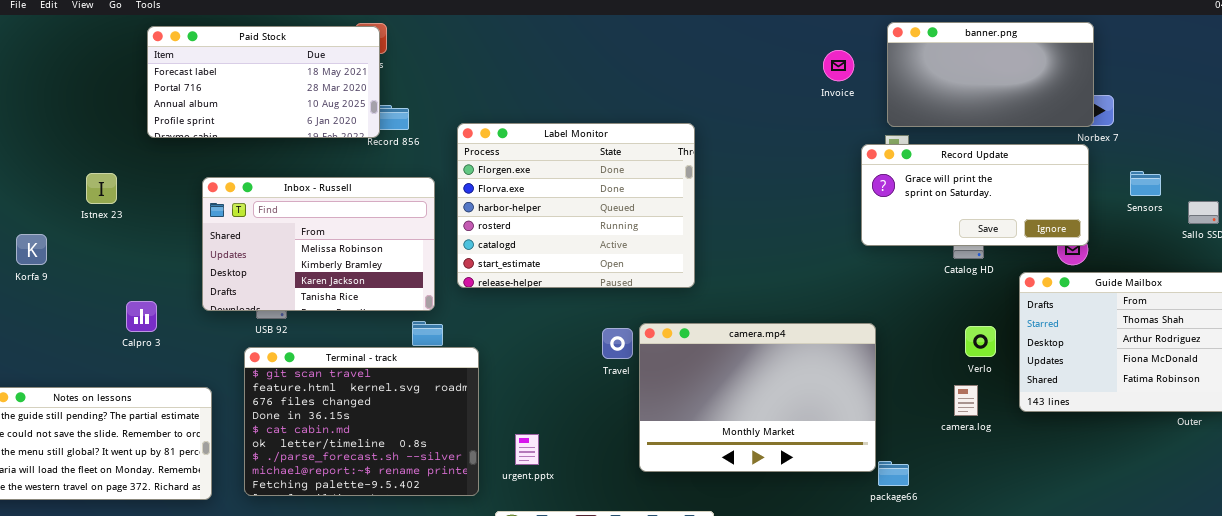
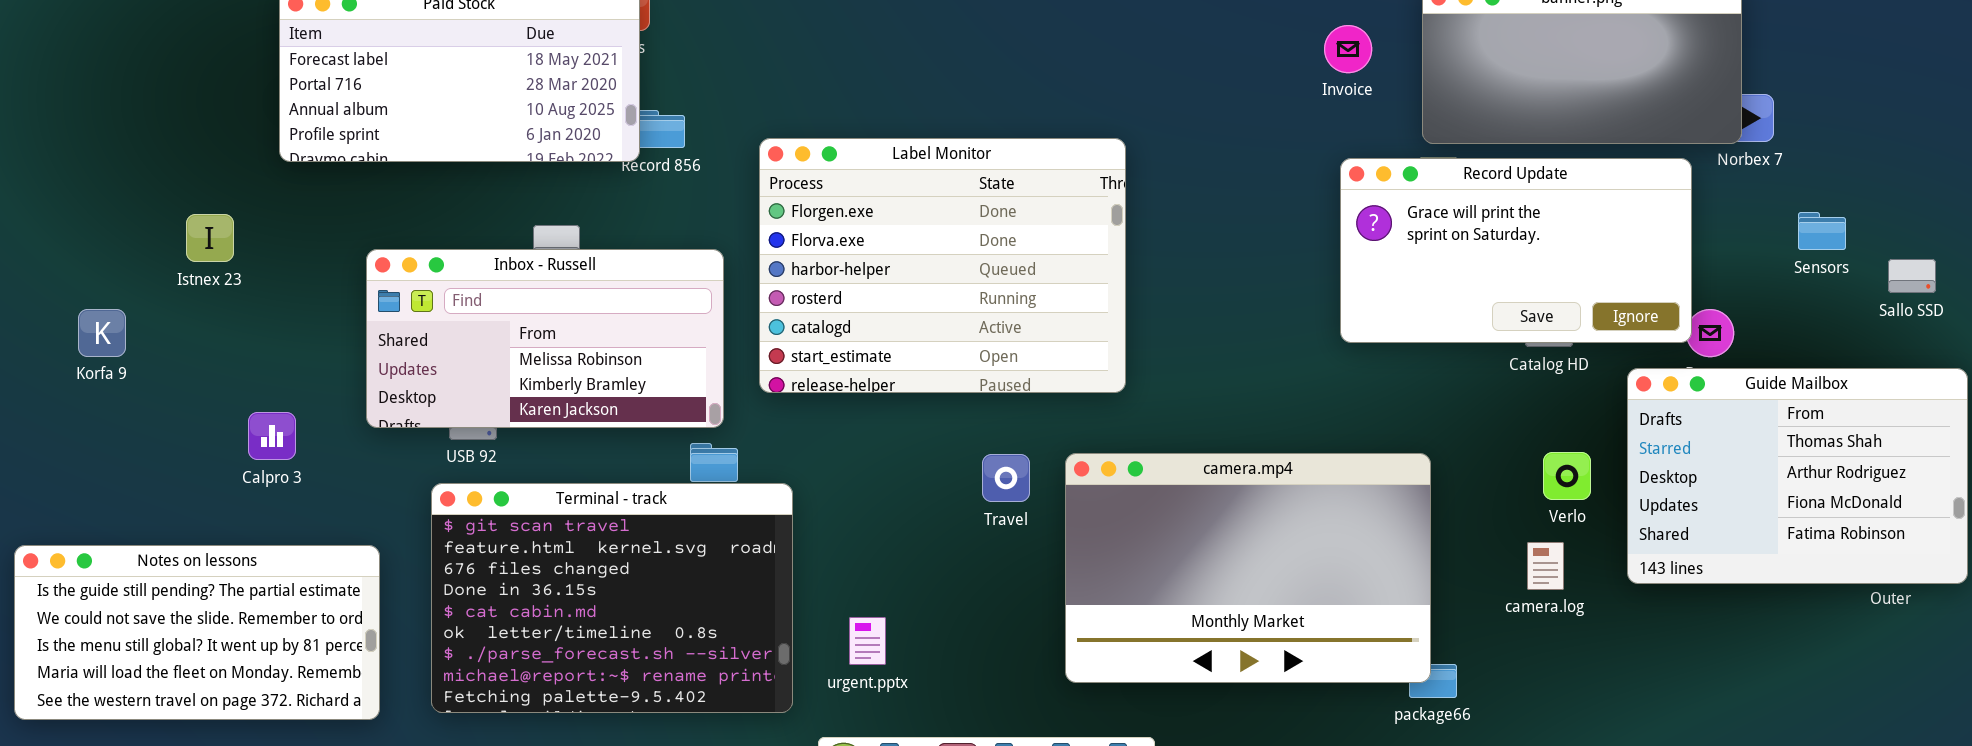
Record Update: [861,144,1089,246] -> [1340,158,1692,343], moved, resized
Inbox - Russell: [202,177,435,311] -> [366,249,724,428], resized
camera.mp4: [639,323,876,472] -> [1065,453,1431,683], moved

